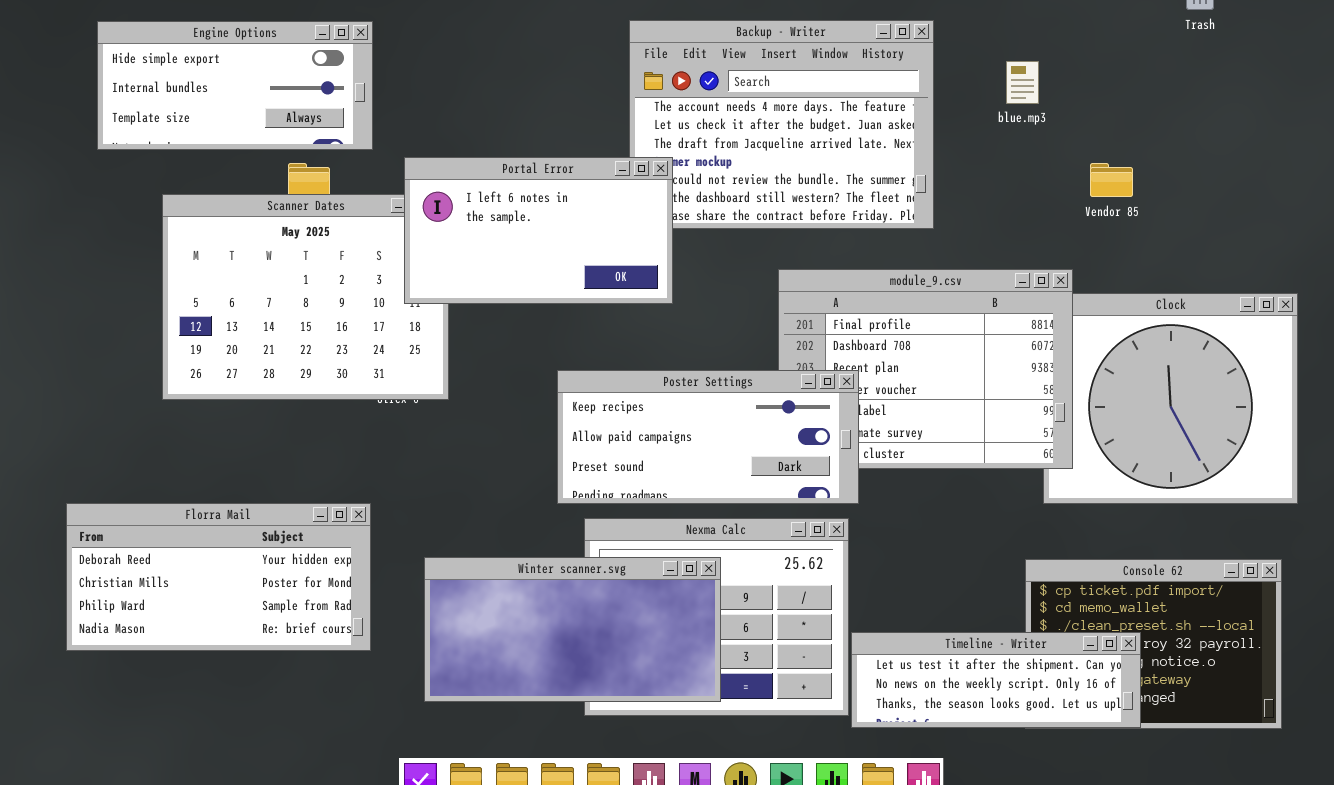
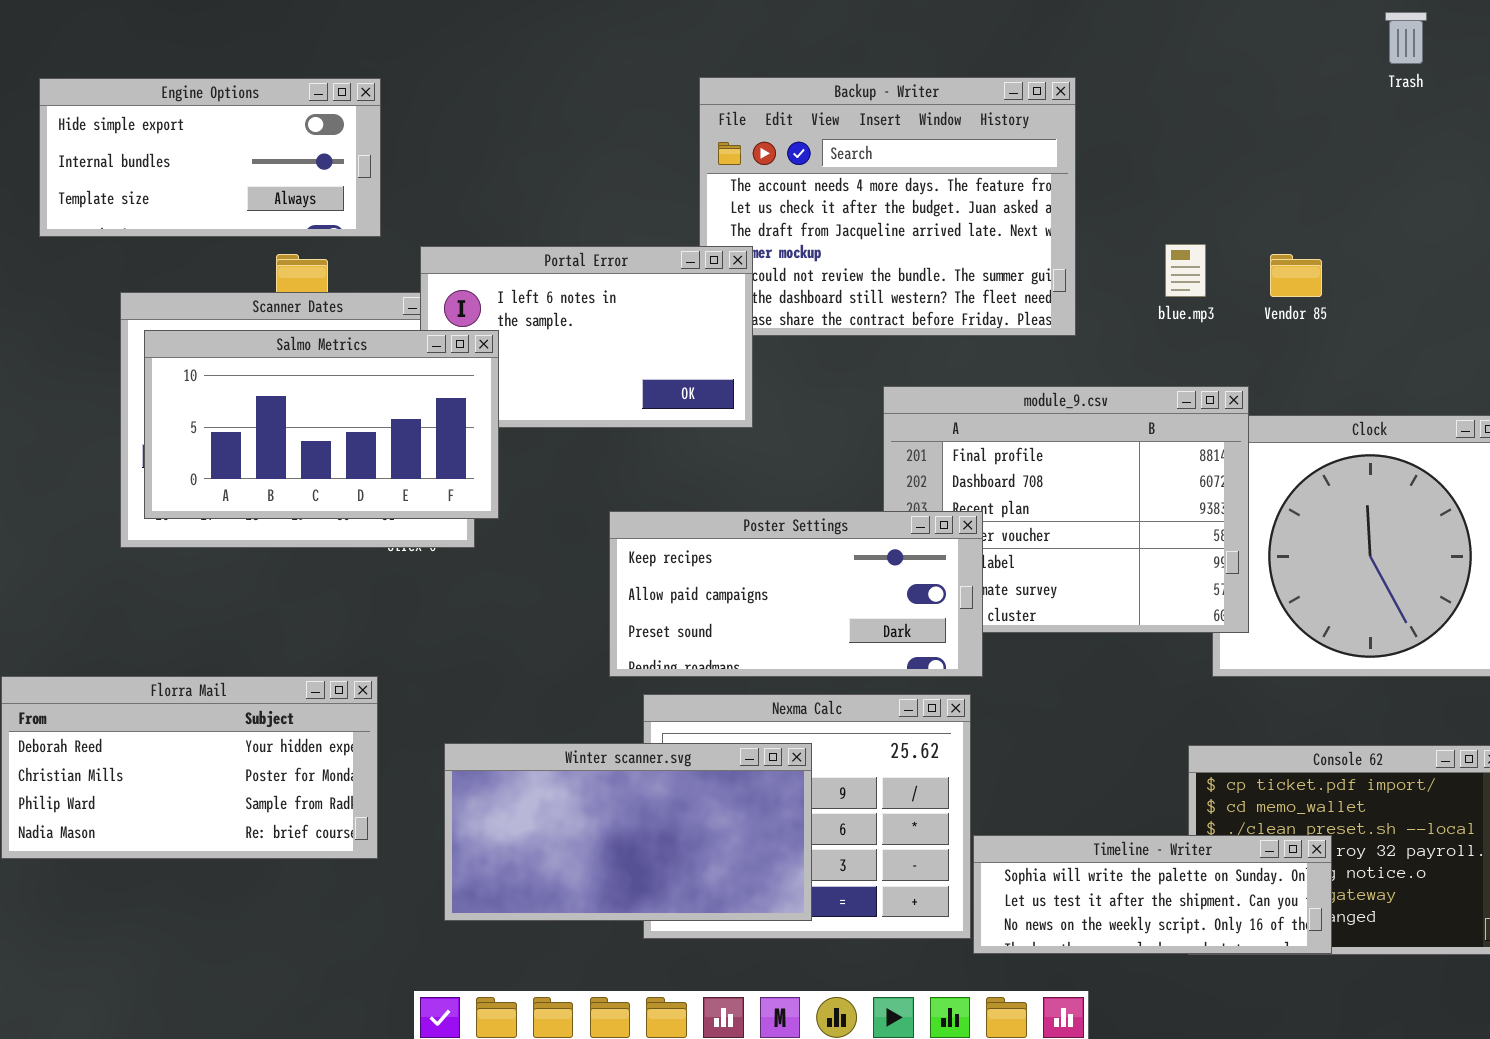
blue.mp3: [1006,61,1039,104] -> [1165,244,1206,297], moved
Salmo Metrics: none -> [144,330,499,519], opened
Timeline - Writer: [851,632,1141,728] -> [973,835,1332,954], scrolled up 1 row

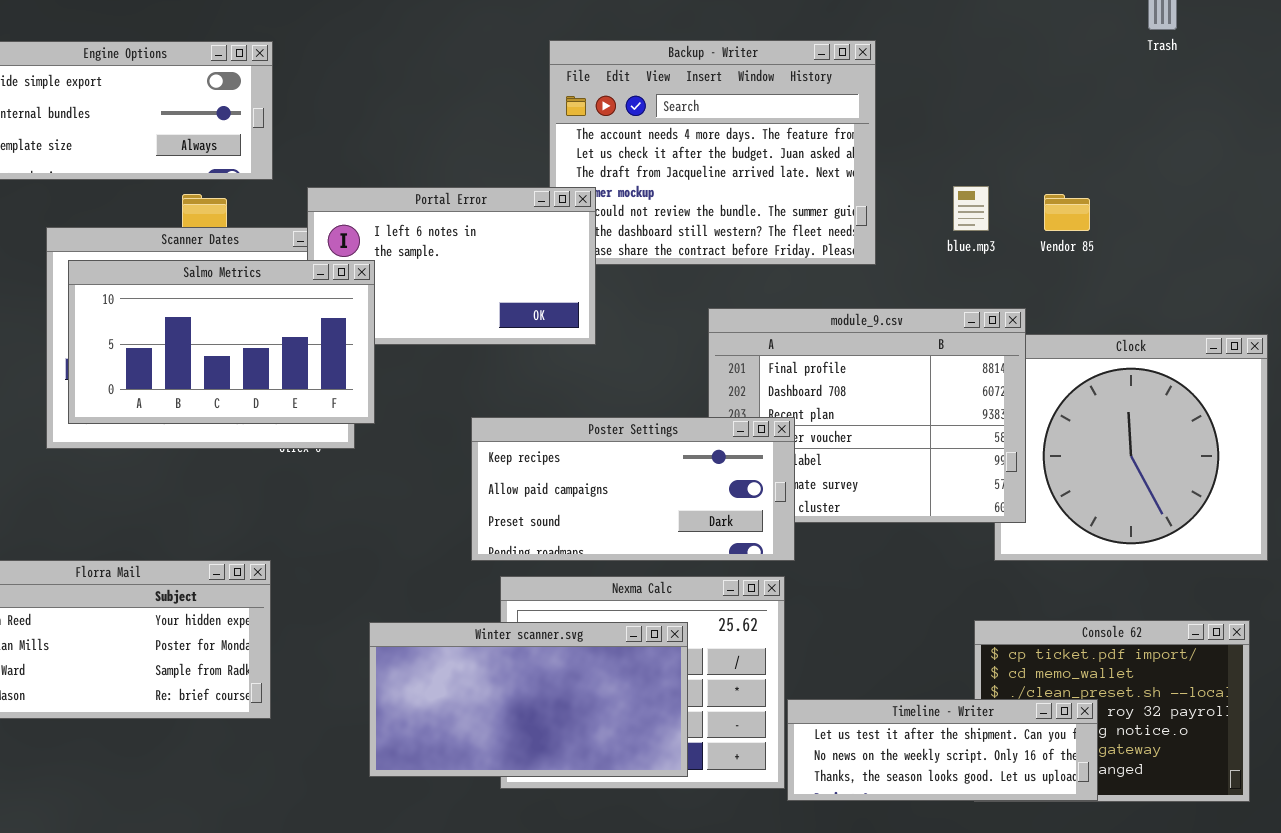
Winter scanner.svg: [444,743,812,921] -> [369,622,688,777], moved
Timeline - Writer: [973,835,1332,954] -> [787,699,1098,801], scrolled down 1 row

